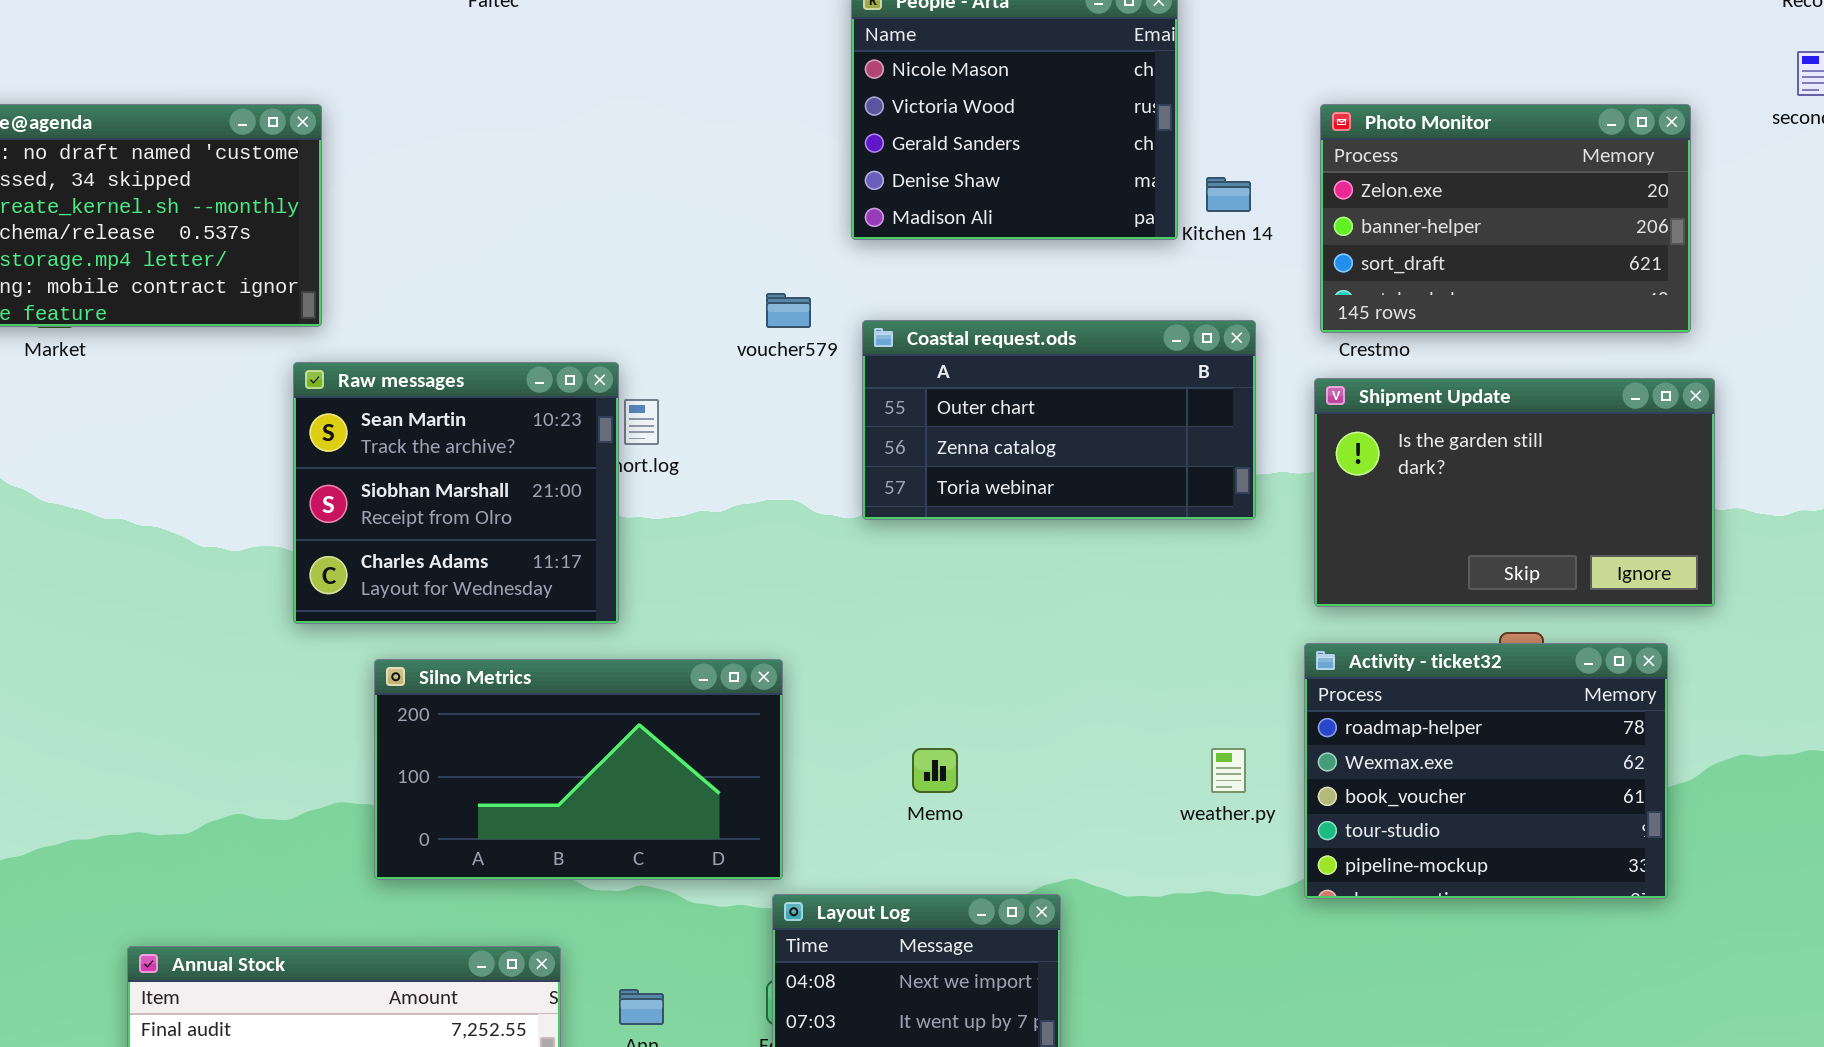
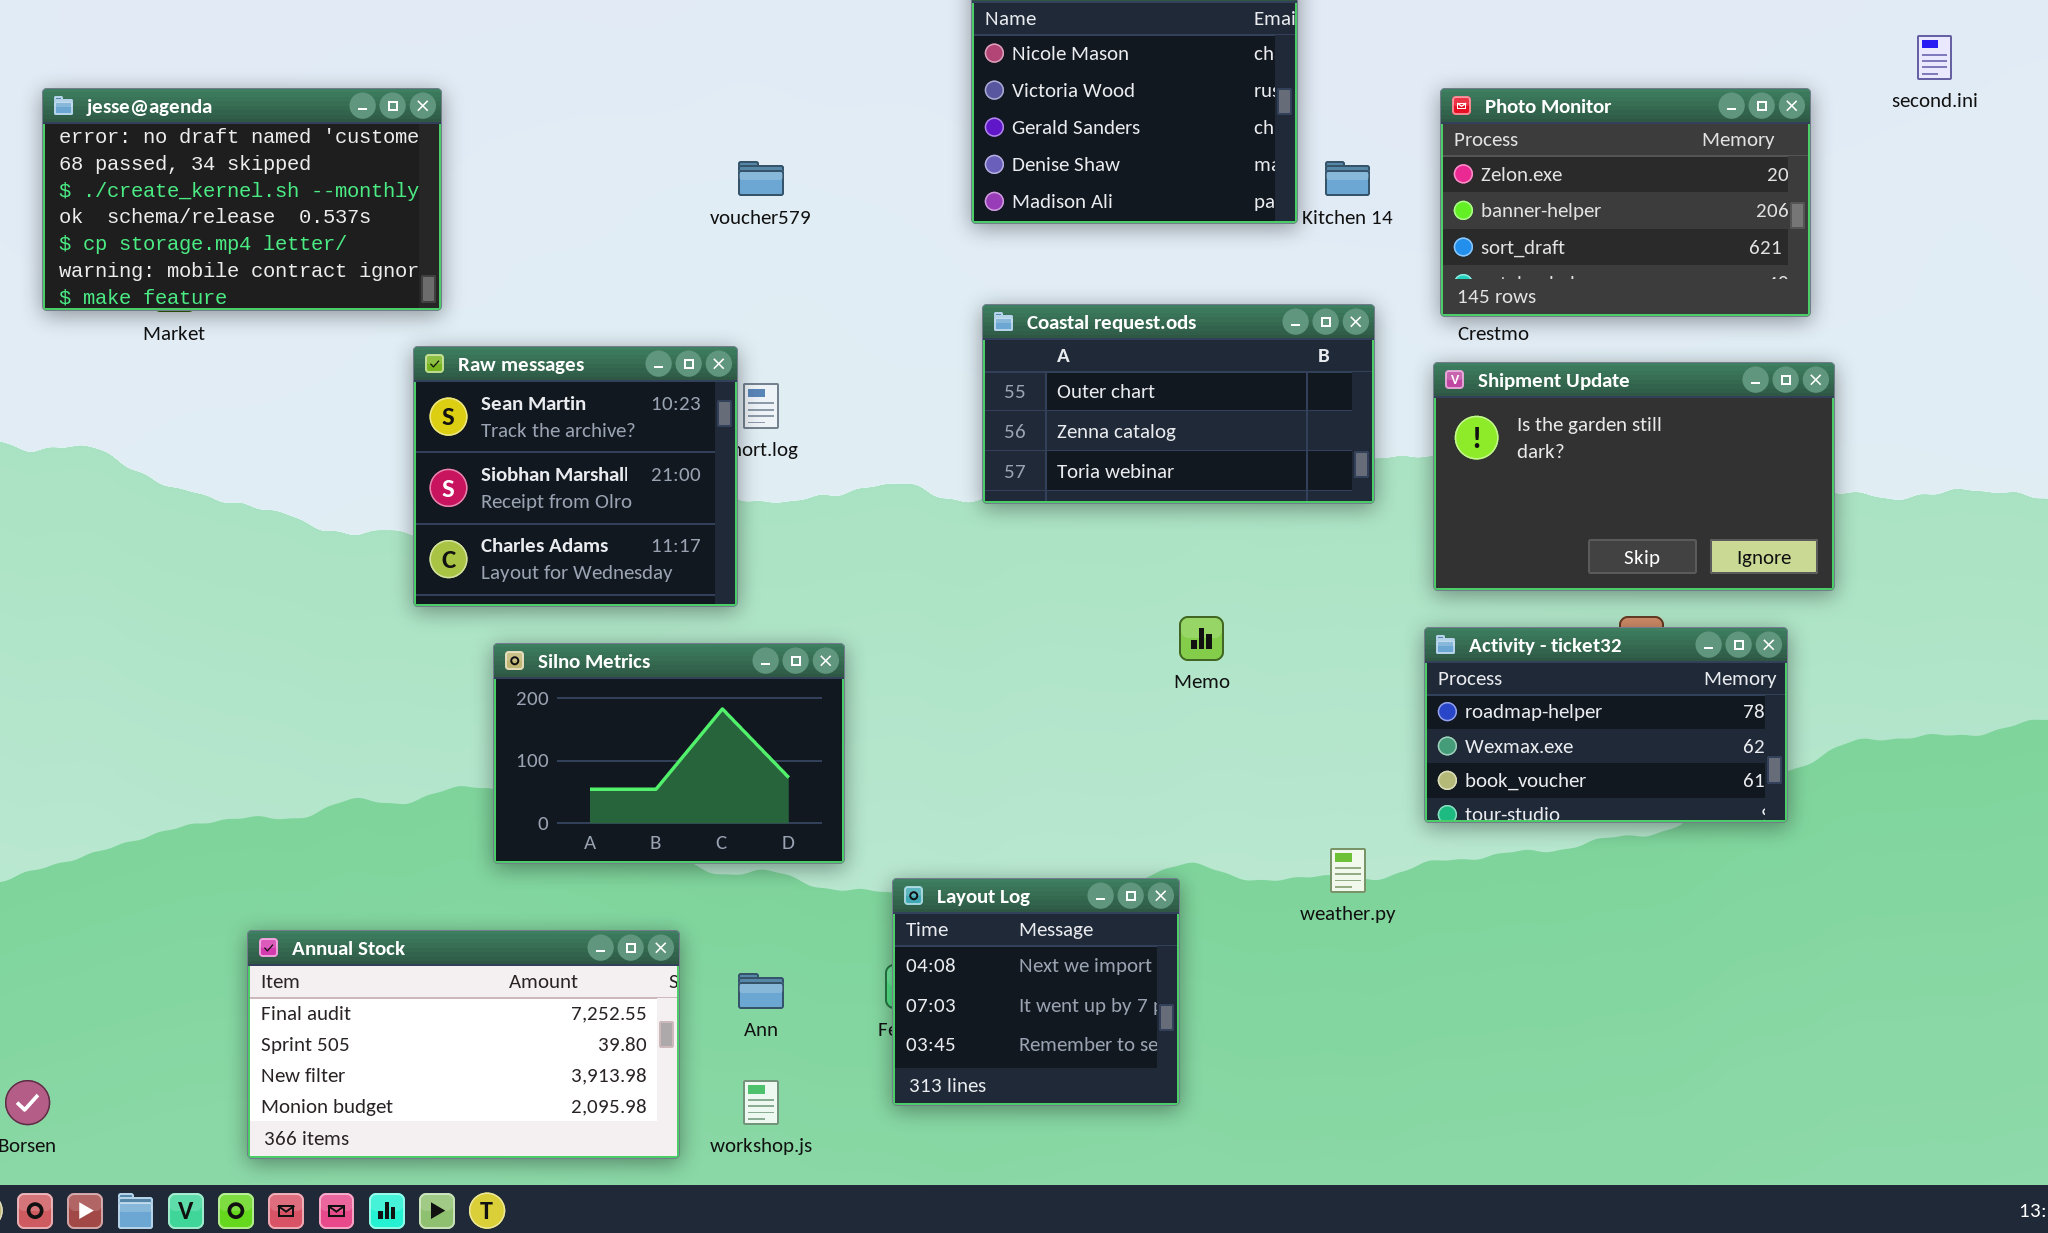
voucher579: [766,293,811,328] -> [738,161,784,196], moved
Activity - ticket32: [1304,643,1668,899] -> [1424,627,1788,823], resized
Silno Metrics: [374,659,783,880] -> [493,643,845,864], resized
Memo: [912,748,958,793] -> [1179,616,1224,661], moved
weather.py: [1211,748,1246,793] -> [1330,848,1366,893], moved

